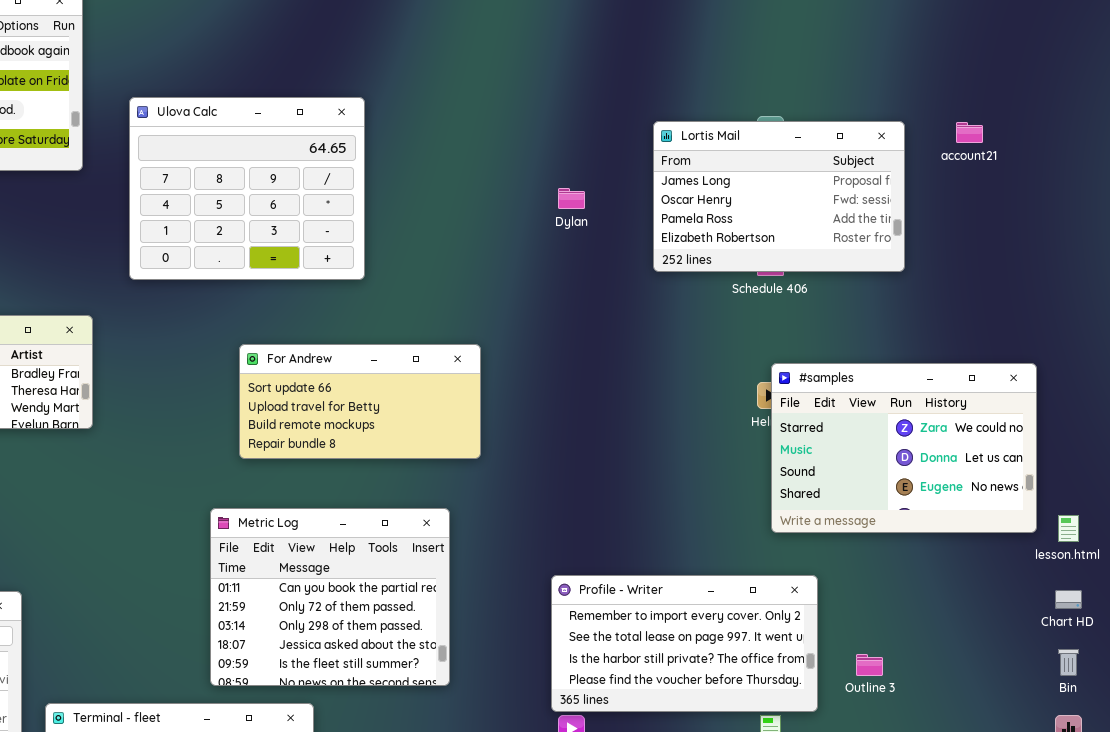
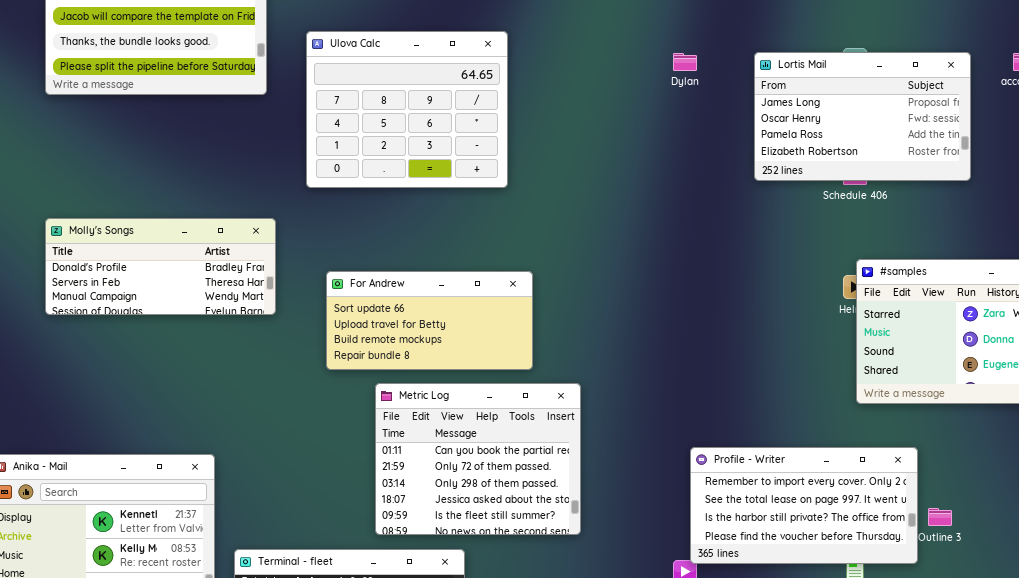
Dylan: [558,188,585,209] -> [673,53,697,71], moved
For Andrew: [239,344,481,459] -> [326,271,533,370], moved
Profile - Writer: [551,575,818,712] -> [690,447,918,564], moved

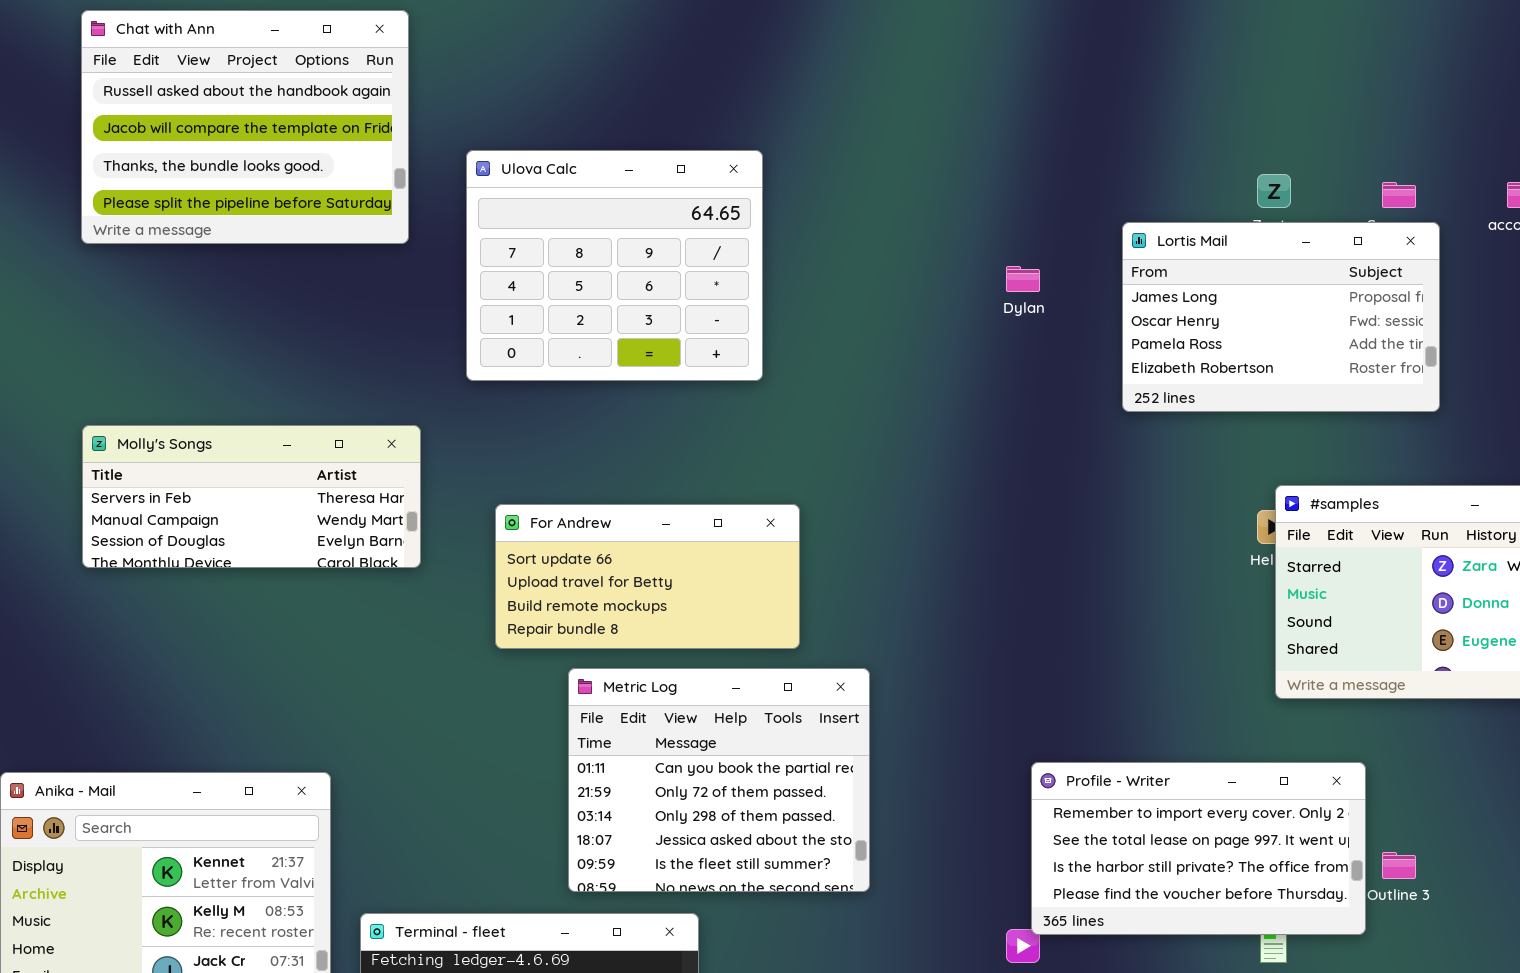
Lortis Mail: [754,52,971,181] -> [1122,222,1440,412], moved
Dylan: [673,53,697,71] -> [1006,266,1040,292], moved
Molly's Songs: [45,218,276,315] -> [82,425,421,568], scrolled down 1 row

